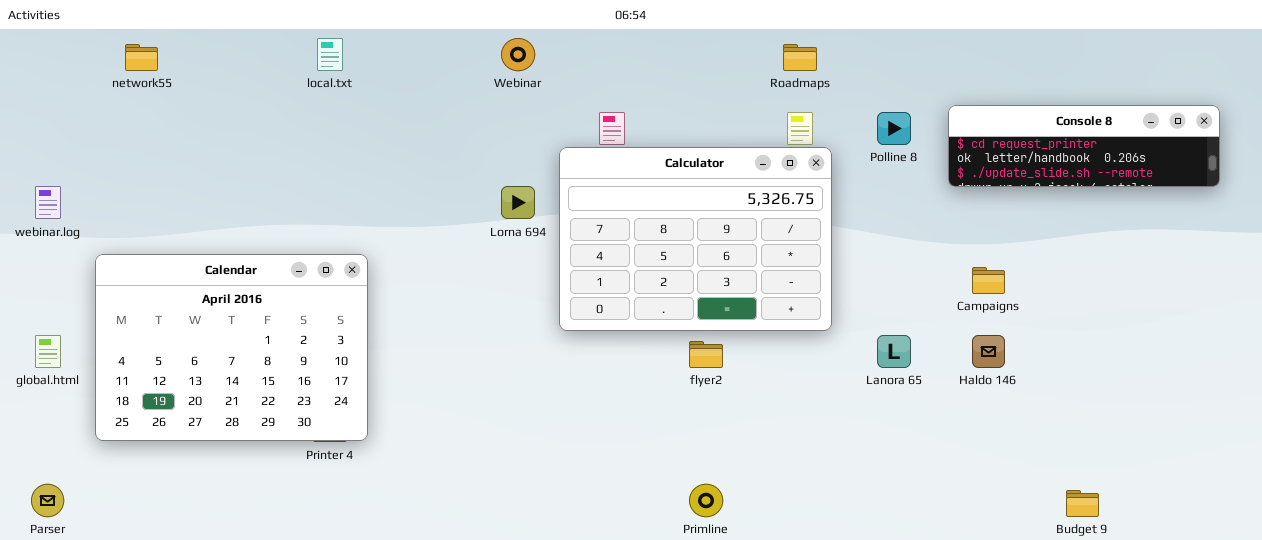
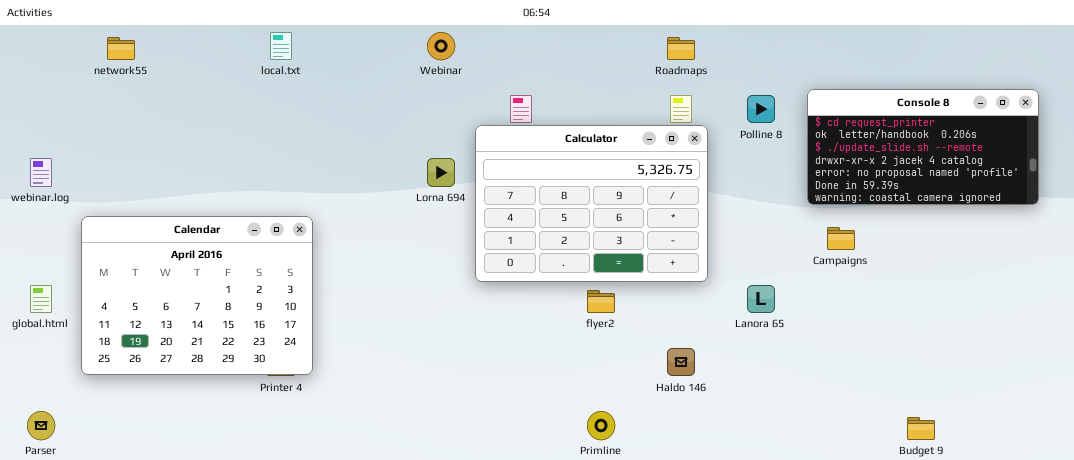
Console 8: [948,105,1220,187] -> [807,89,1039,205], resized
Haldo 146: [972,335,1005,368] -> [667,348,695,376], moved

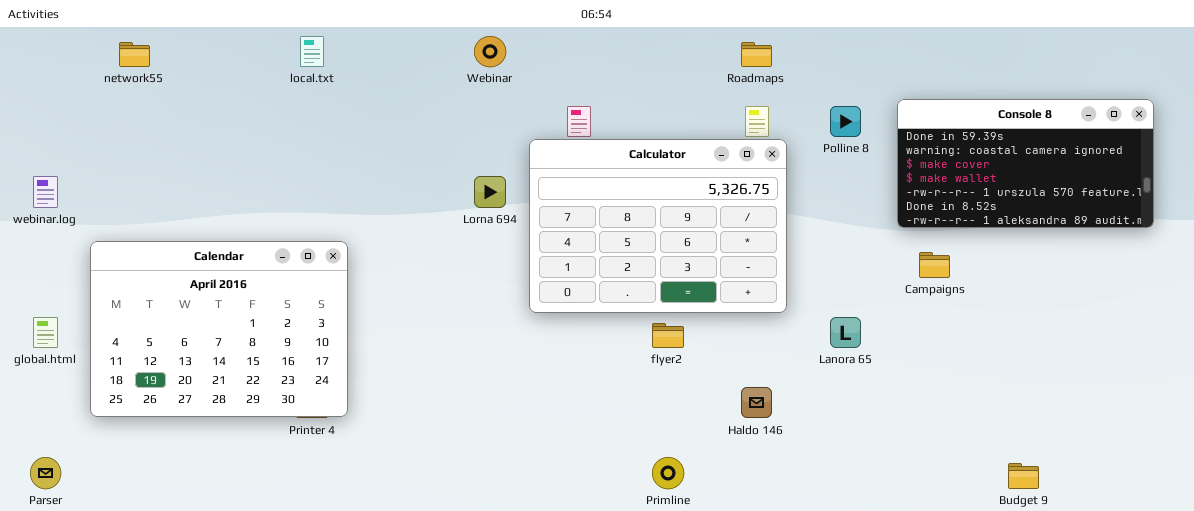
Console 8: [807,89,1039,205] -> [897,99,1154,228], scrolled down 5 rows

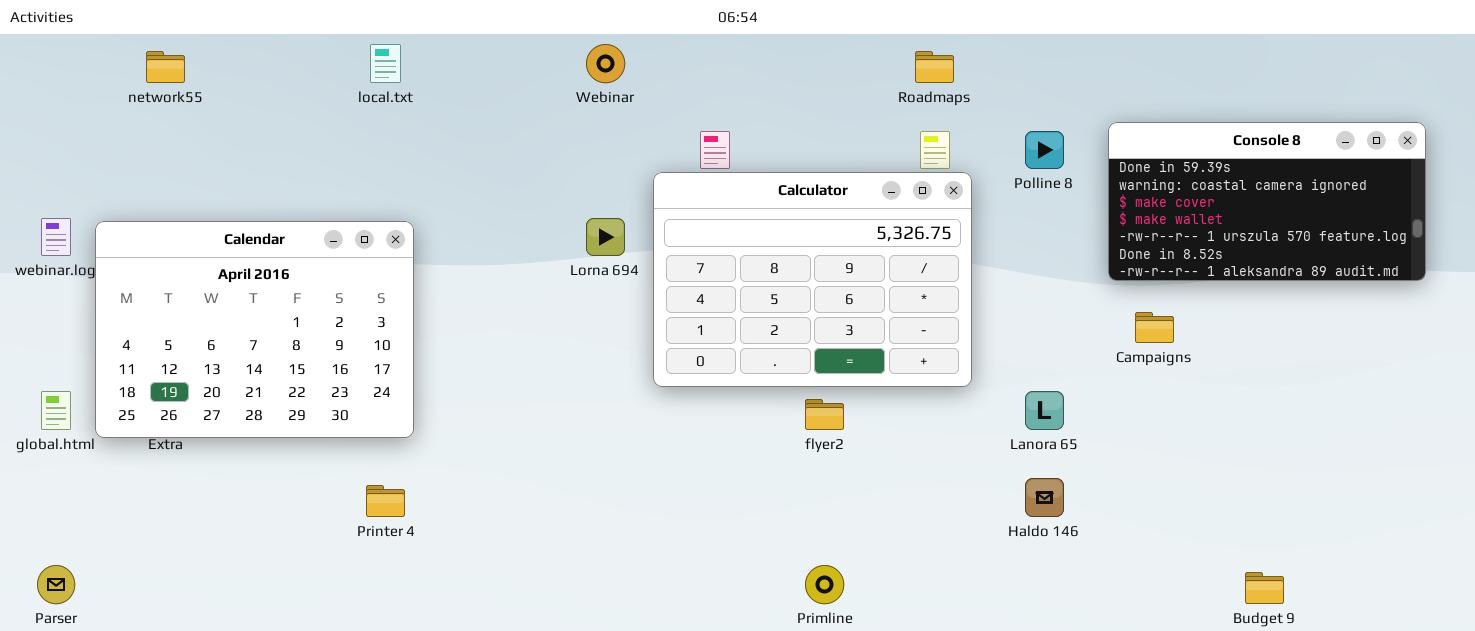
Calendar: [90,241,348,417] -> [95,221,414,438], moved
Haldo 146: [741,387,772,418] -> [1025,478,1064,517], moved

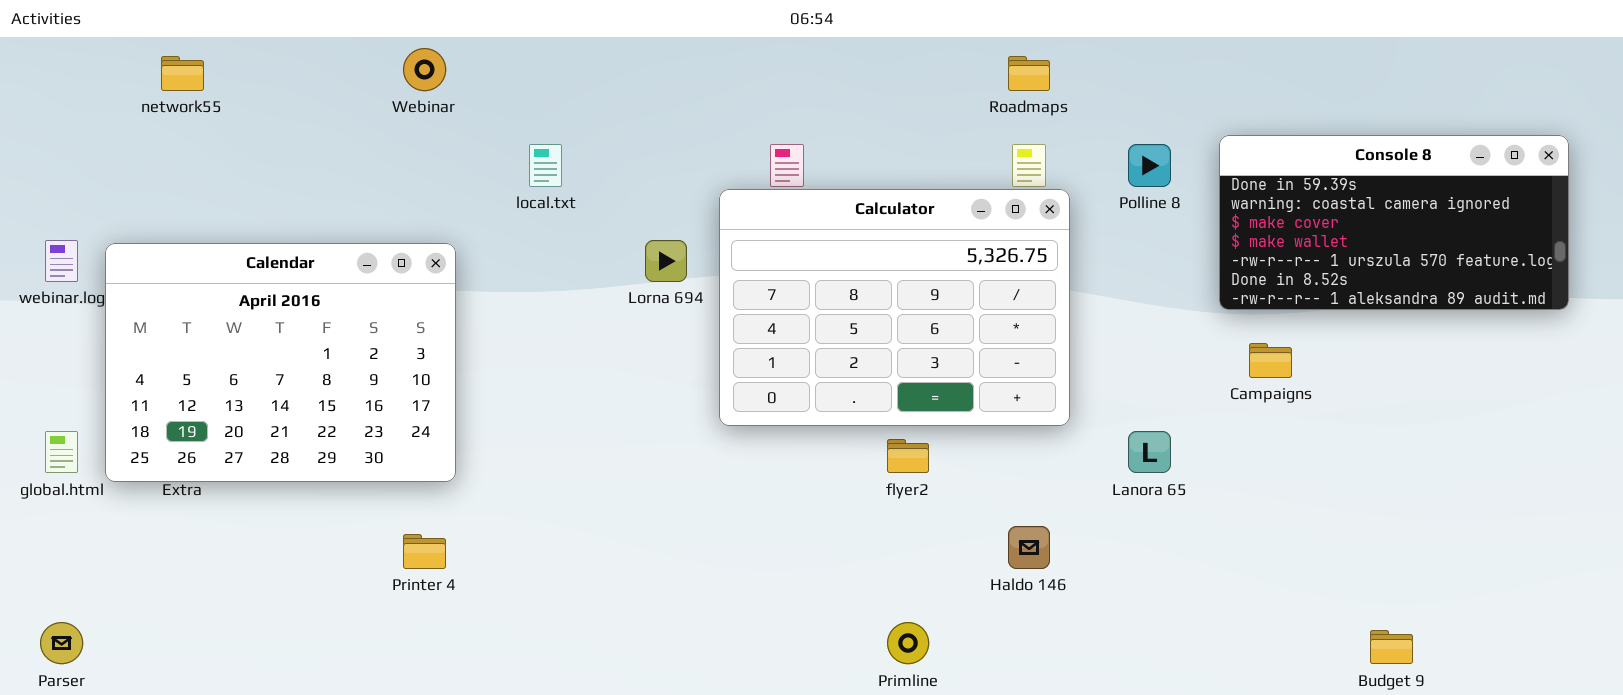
local.txt: [370,44,401,83] -> [529,144,562,187], moved
Webinar: [586,44,625,83] -> [403,48,446,91], moved
Haldo 146: [1025,478,1064,517] -> [1008,526,1050,569], moved

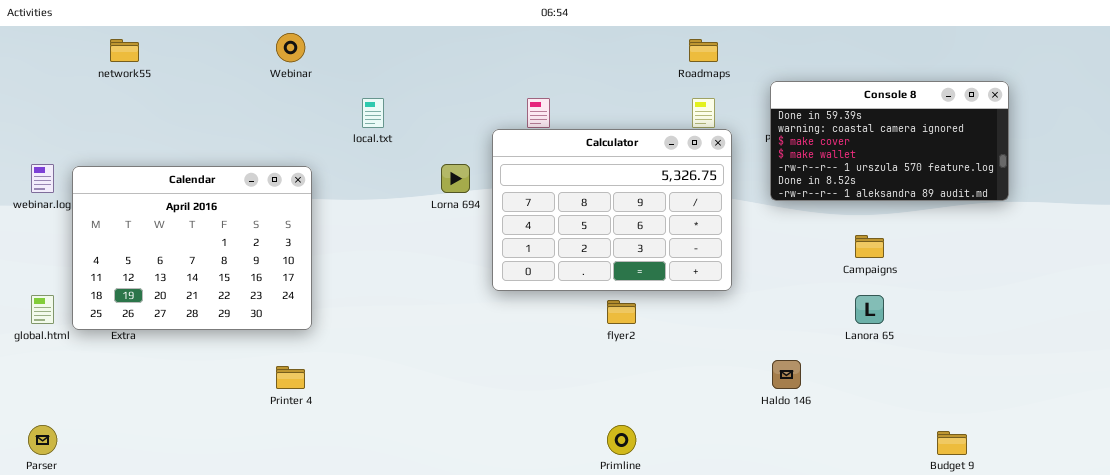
Console 8: [1219,135,1569,310] -> [770,81,1009,201], moved
Lanora 65: [1128,431,1171,473] -> [855,295,884,324], moved
Haldo 146: [1008,526,1050,569] -> [772,360,801,389], moved

